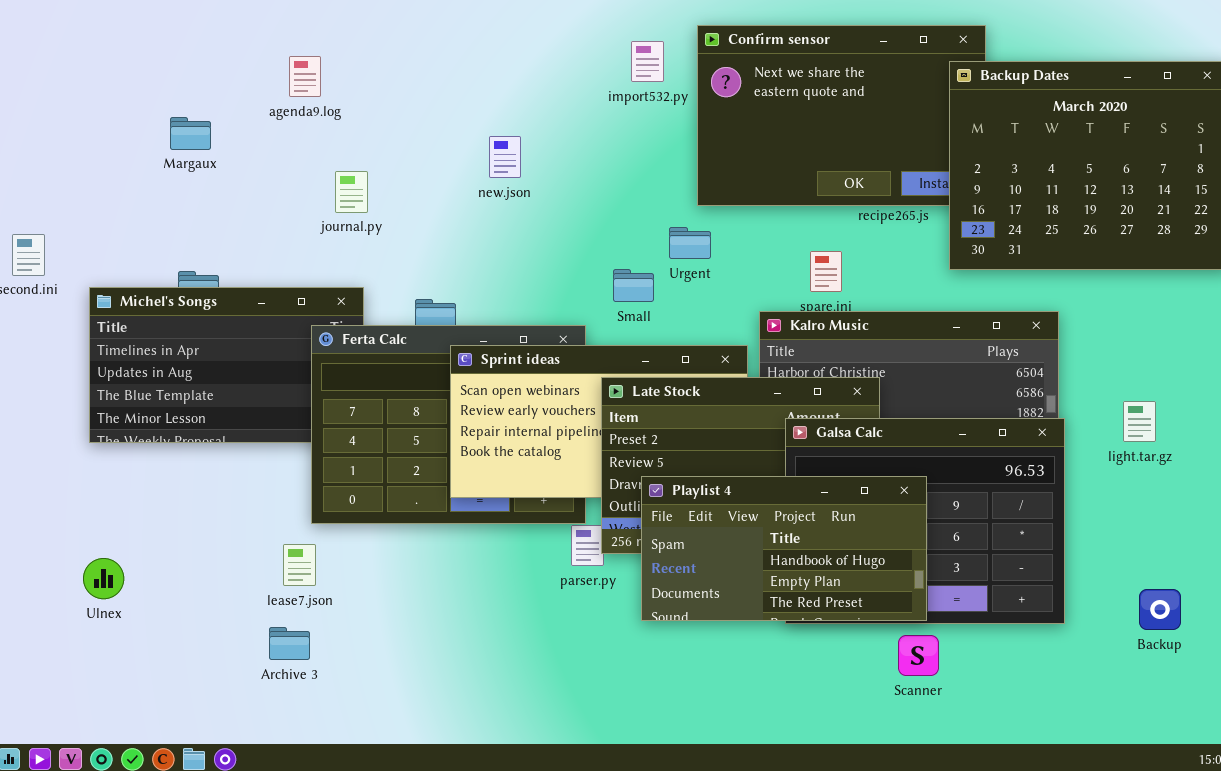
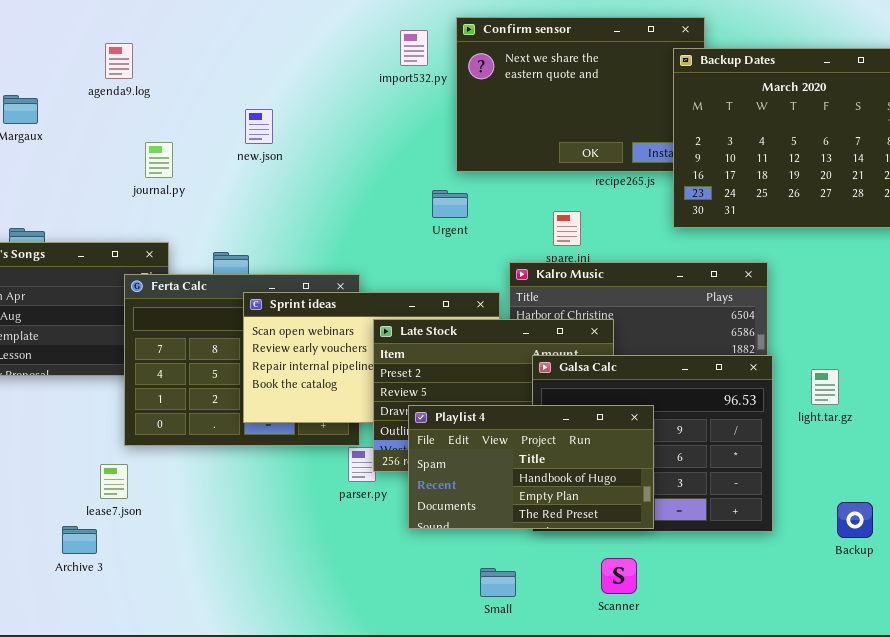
new.json: [489,136,521,178] -> [245,109,273,144], moved
Small: [613,269,654,302] -> [480,568,516,597], moved
light.tar.gz: [1123,401,1156,442] -> [811,369,839,405], moved
Archive 3: [269,627,310,660] -> [62,526,97,554], moved
Scanner: [898,635,939,676] -> [601,558,637,594], moved

